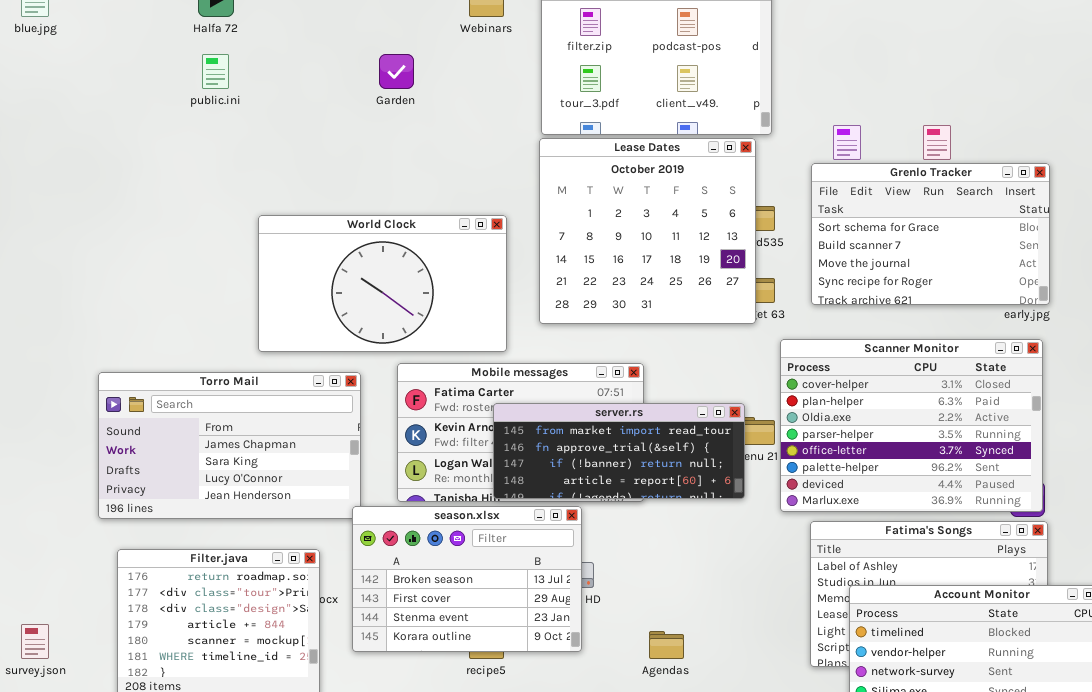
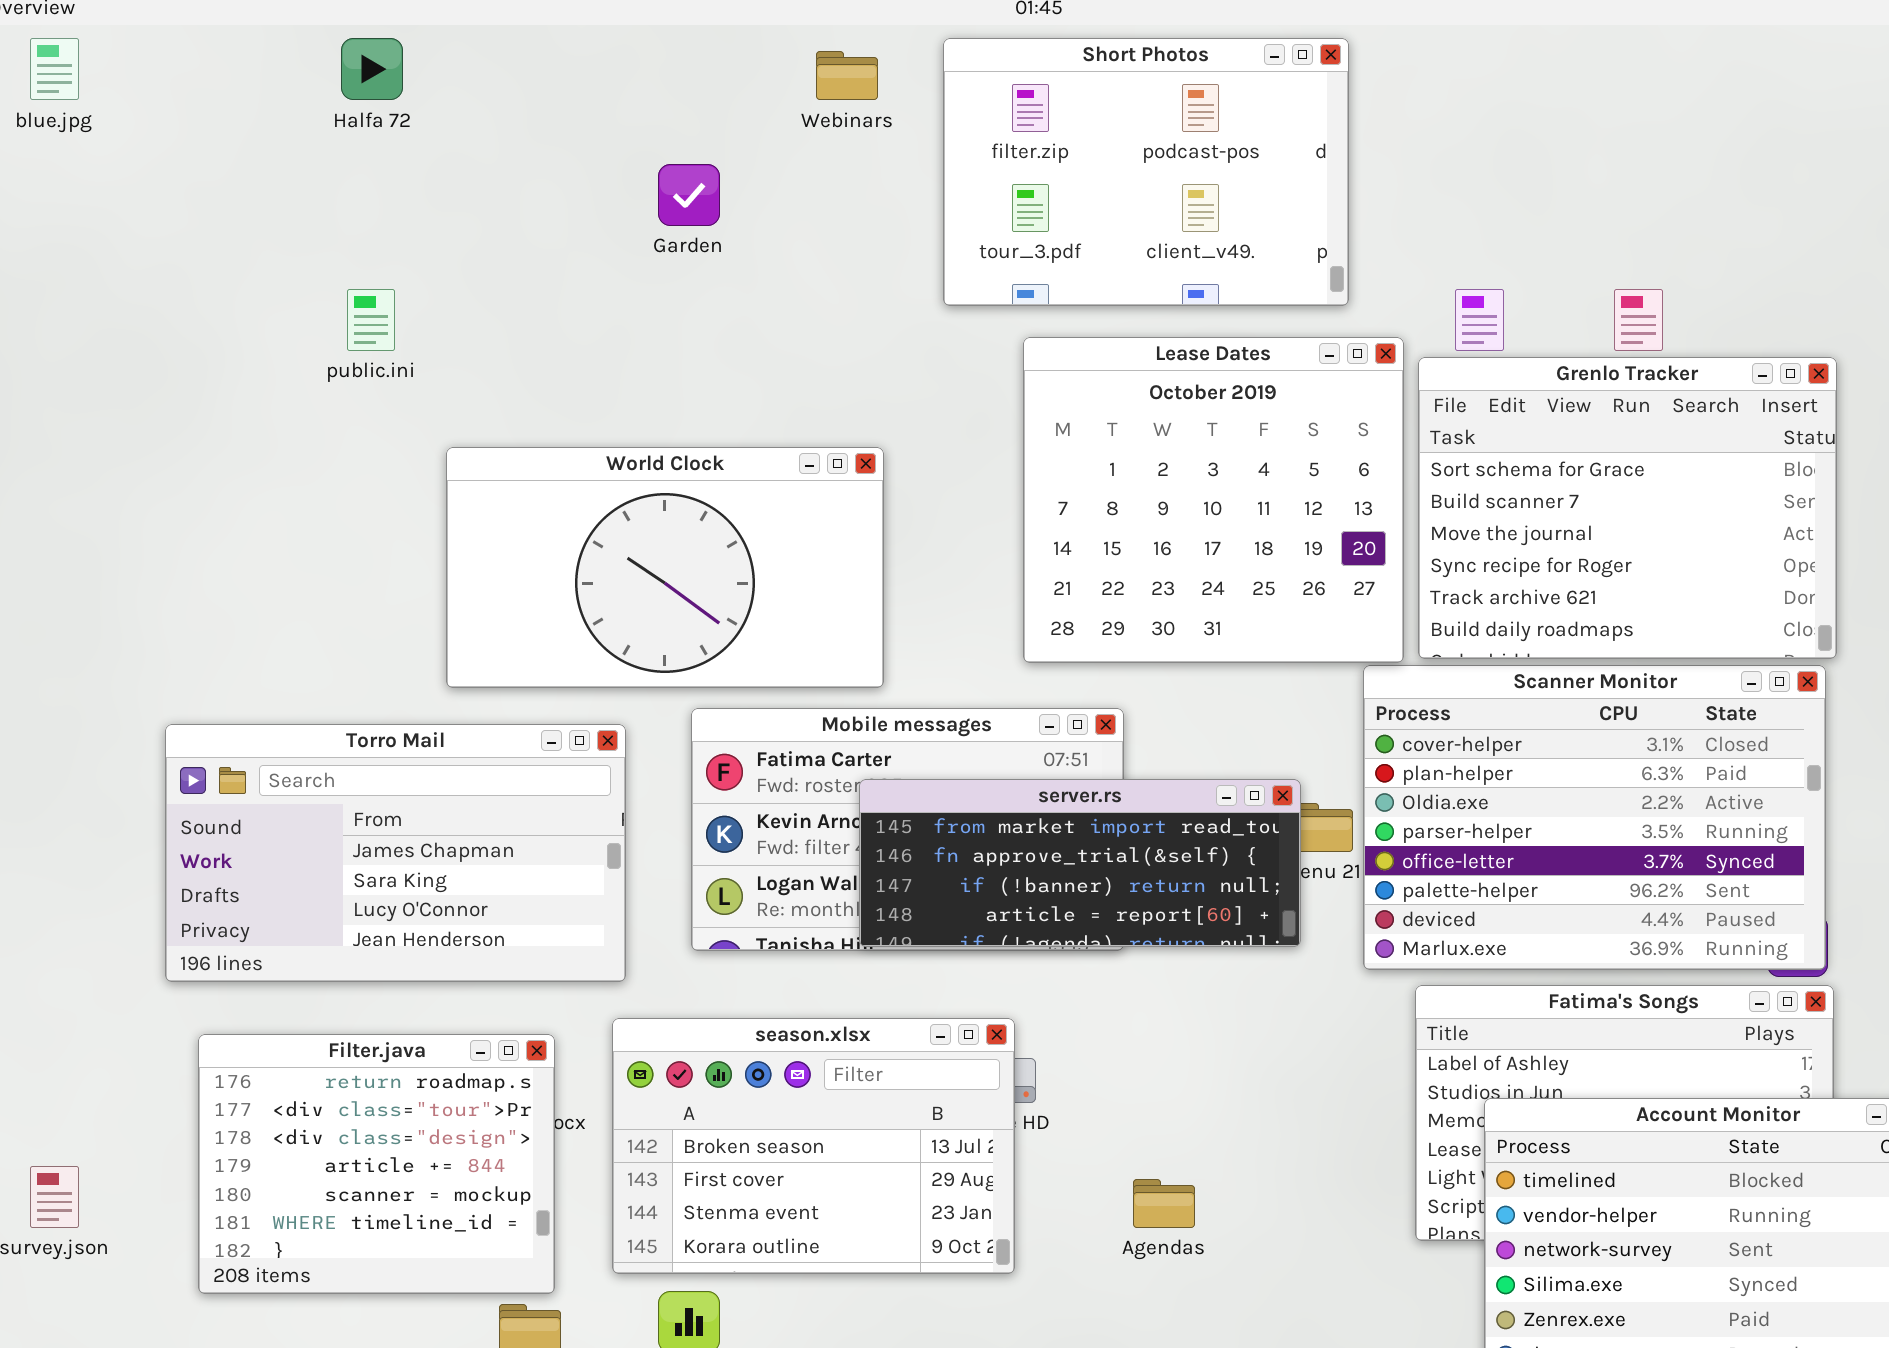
public.ini: [202,54,229,89] -> [347,289,395,351], moved
Lease Dates: [539,138,756,324] -> [1023,337,1404,663], moved
Grenlo Tracker: [811,163,1050,305] -> [1418,357,1837,659], resized
season.xlsx: [352,506,582,652] -> [612,1018,1015,1274], moved

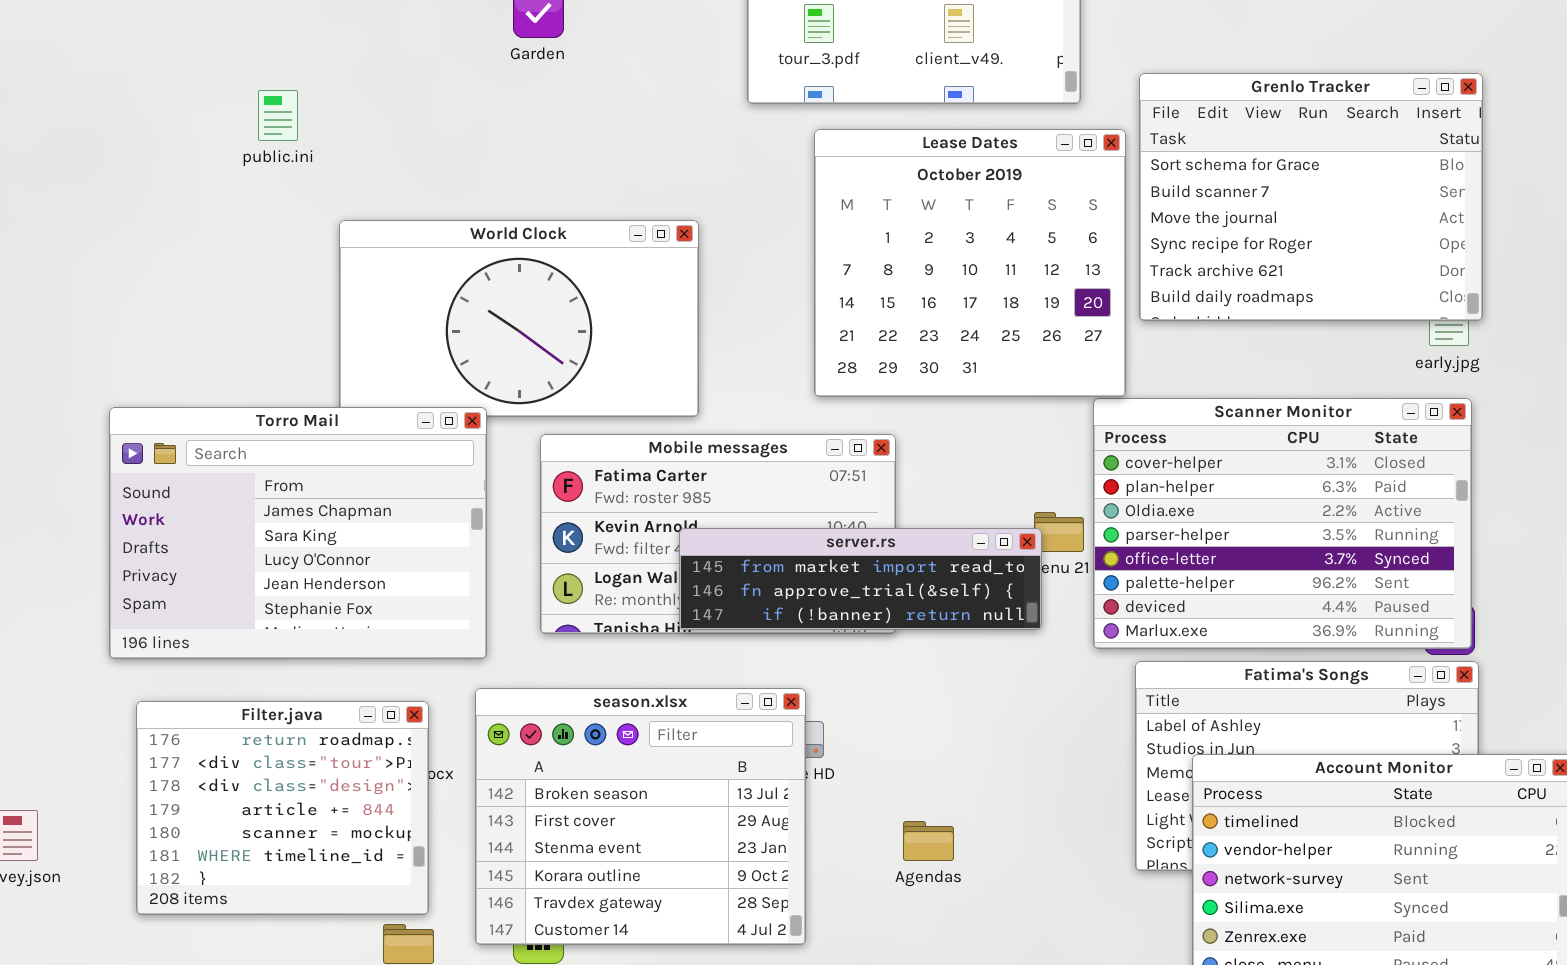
Grenlo Tracker: [1418,357,1837,659] -> [1139,73,1483,321], moved
Torro Mail: [165,724,626,982] -> [109,407,487,659], resized
server.rs: [859,779,1301,947] -> [679,528,1042,630], resized
season.xlsx: [612,1018,1015,1274] -> [475,688,806,945], resized

